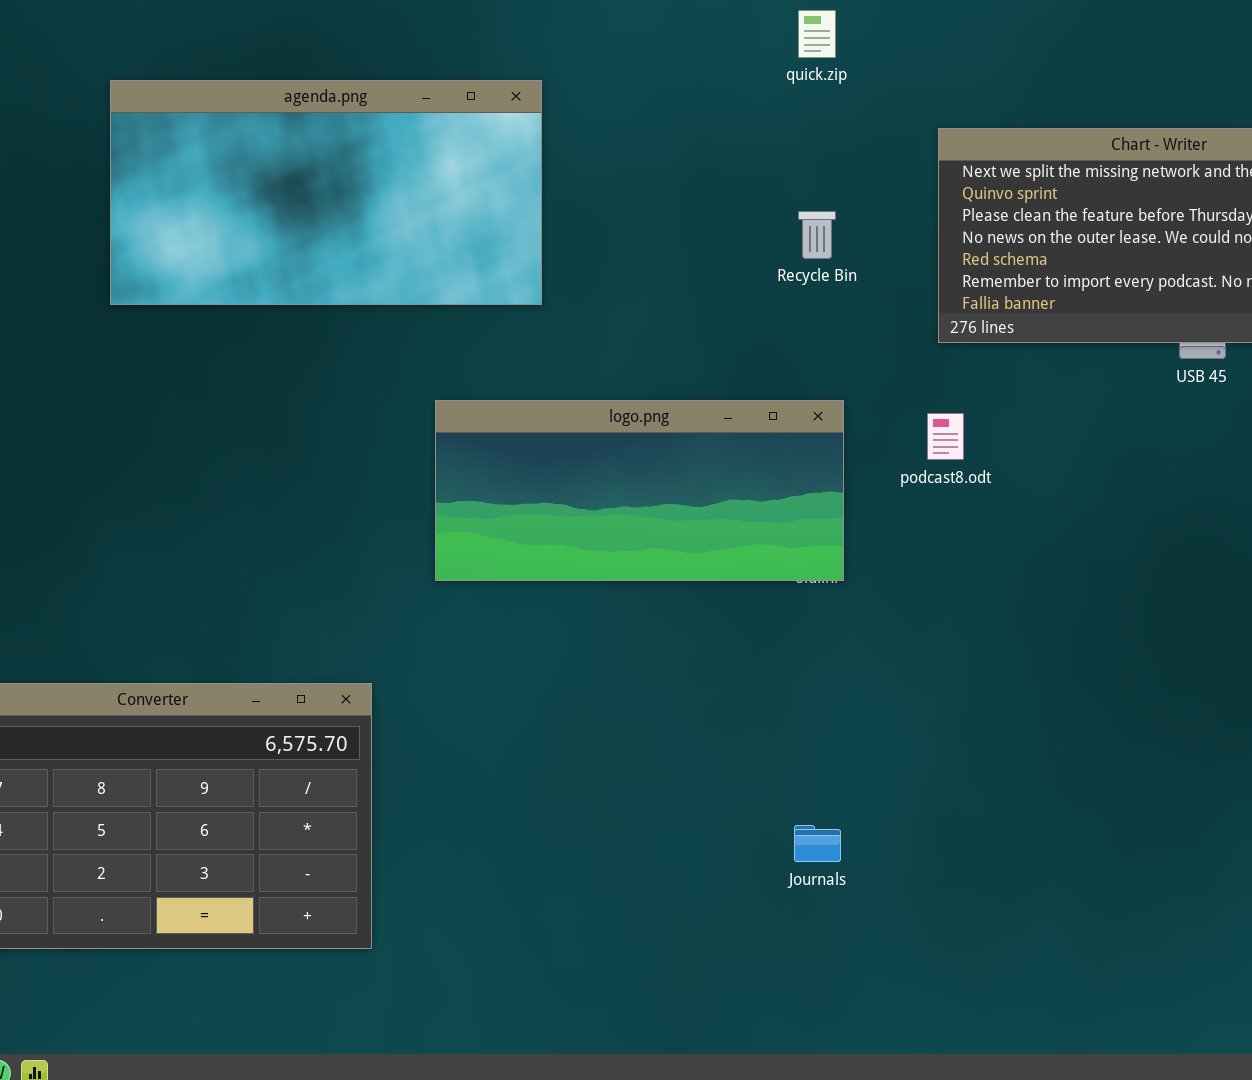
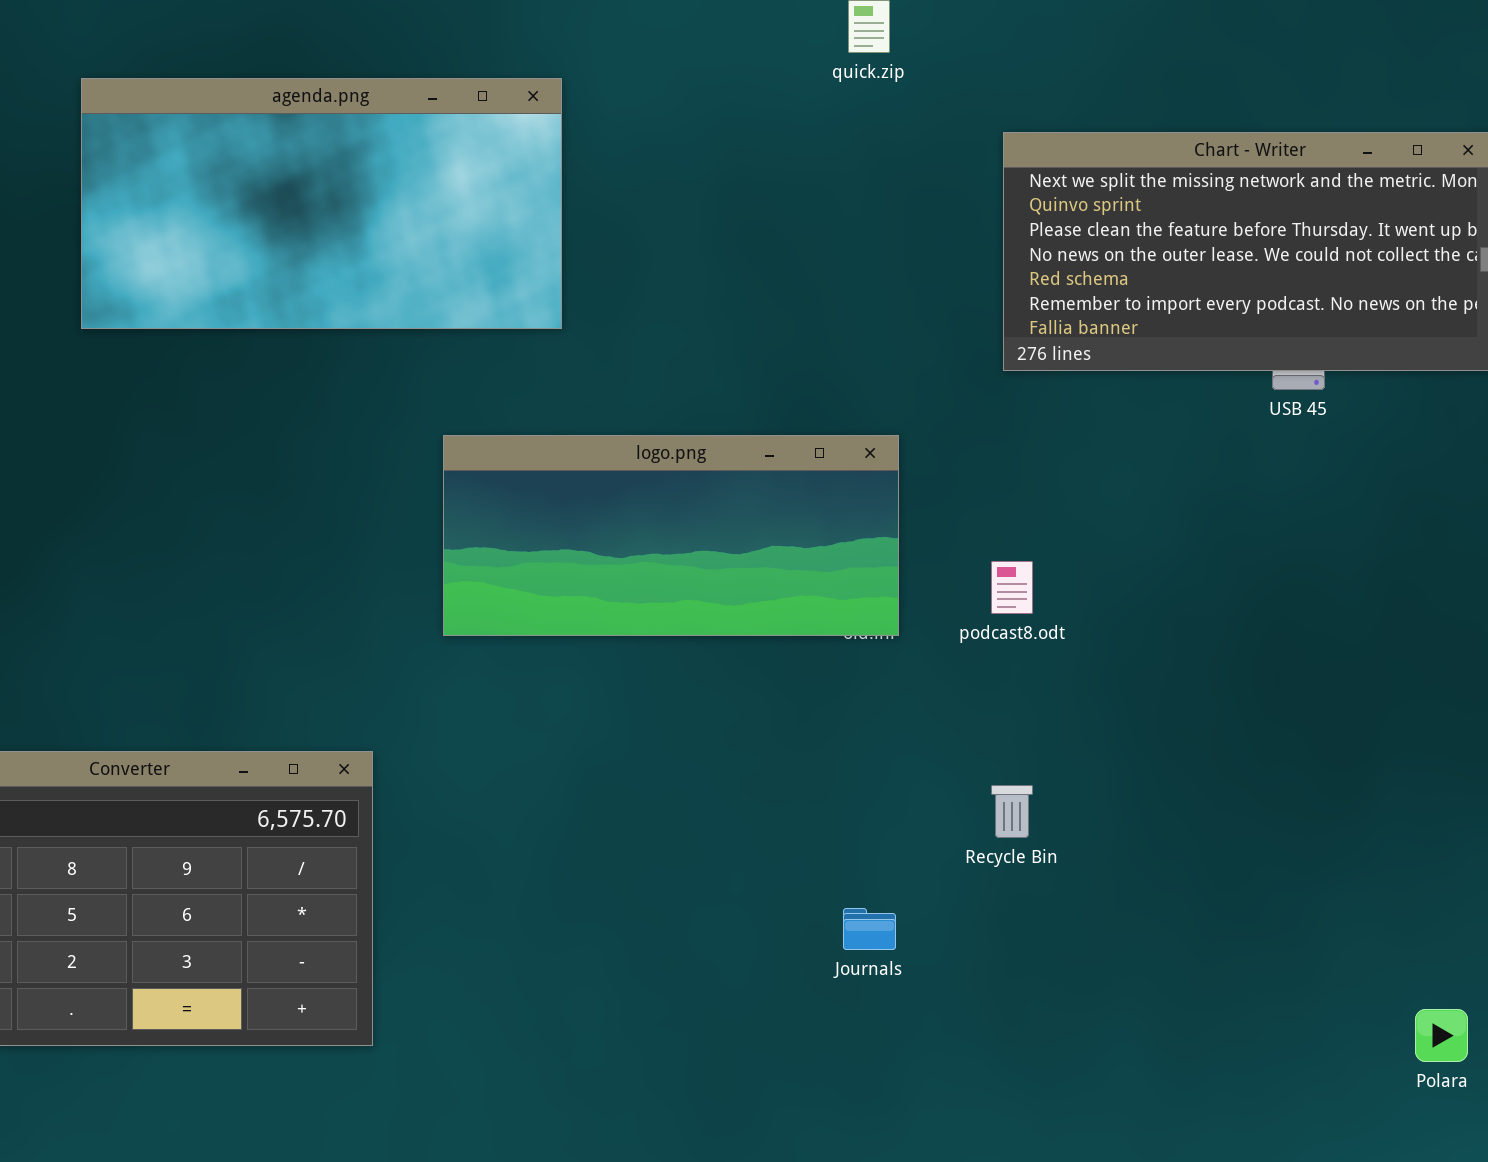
Recycle Bin: [798,211,836,259] -> [991,785,1033,838], moved
podcast8.odt: [927,413,964,460] -> [991,561,1033,614], moved

